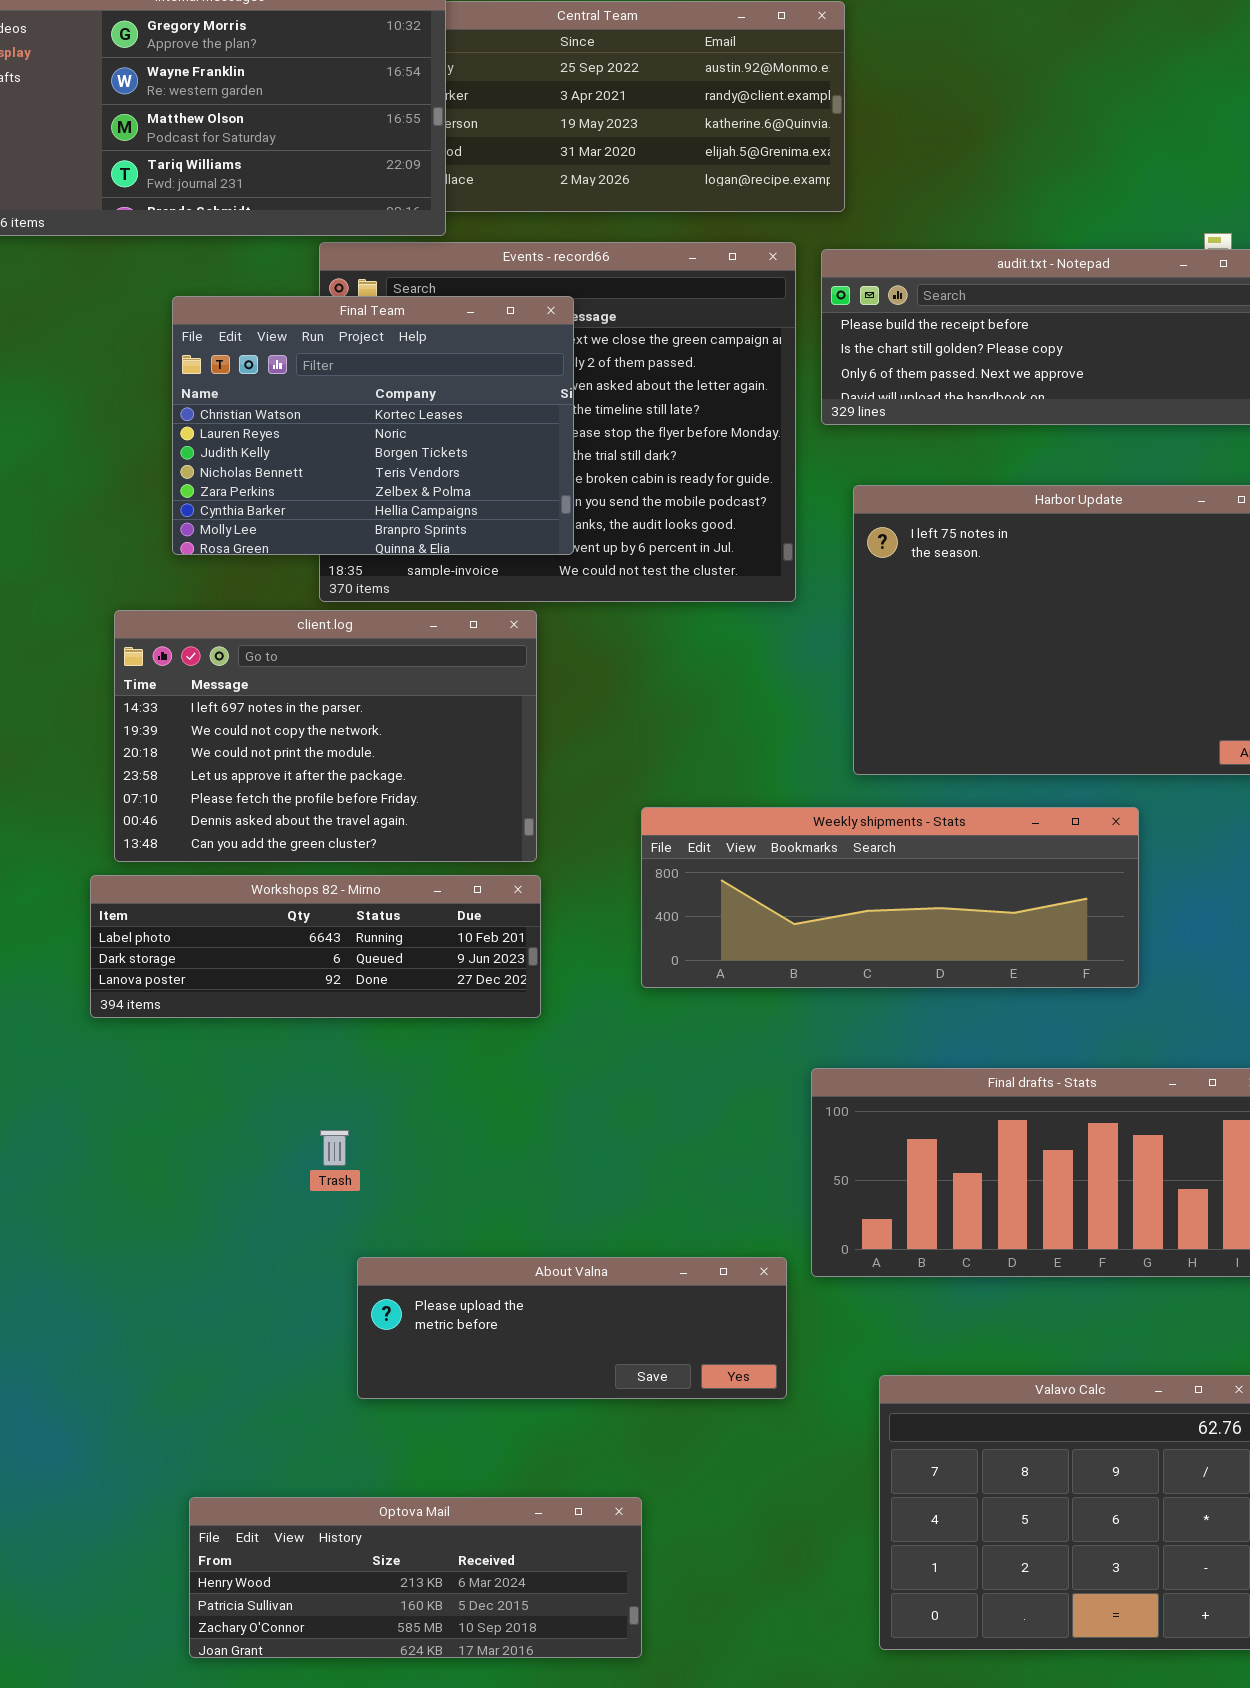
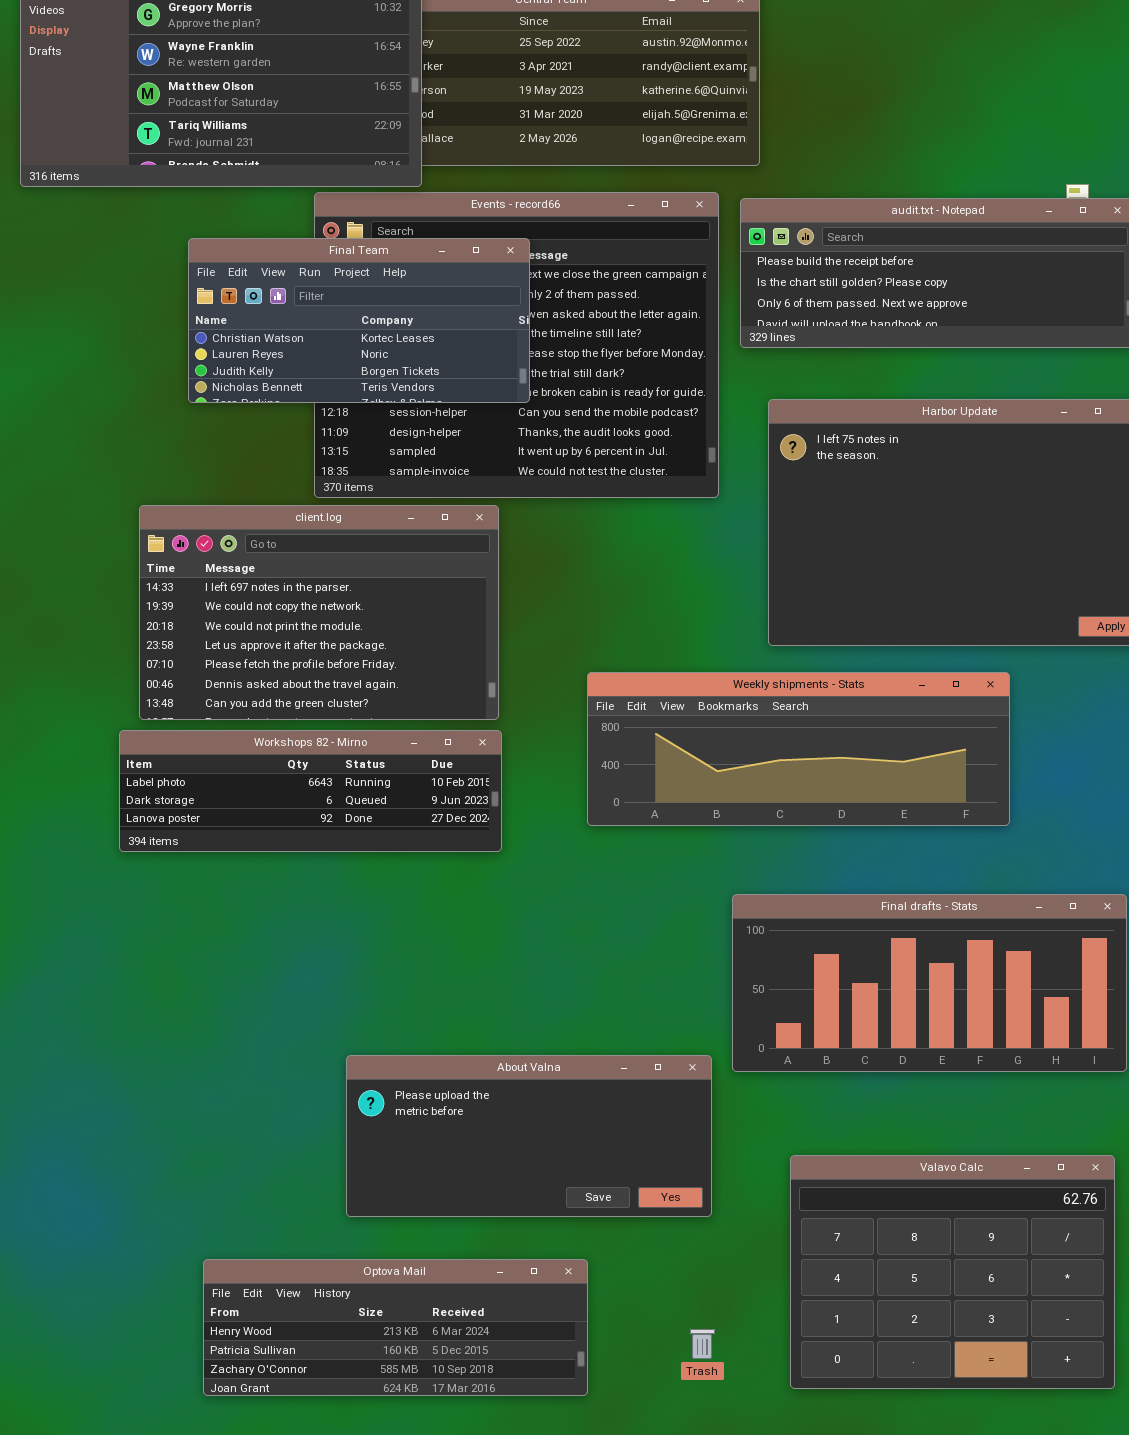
Final Team: [172,296,574,555] -> [188,238,530,403], resized
Trash: [320,1130,349,1166] -> [690,1329,715,1359], moved
About Valna: [357,1257,787,1399] -> [346,1055,712,1217], resized

